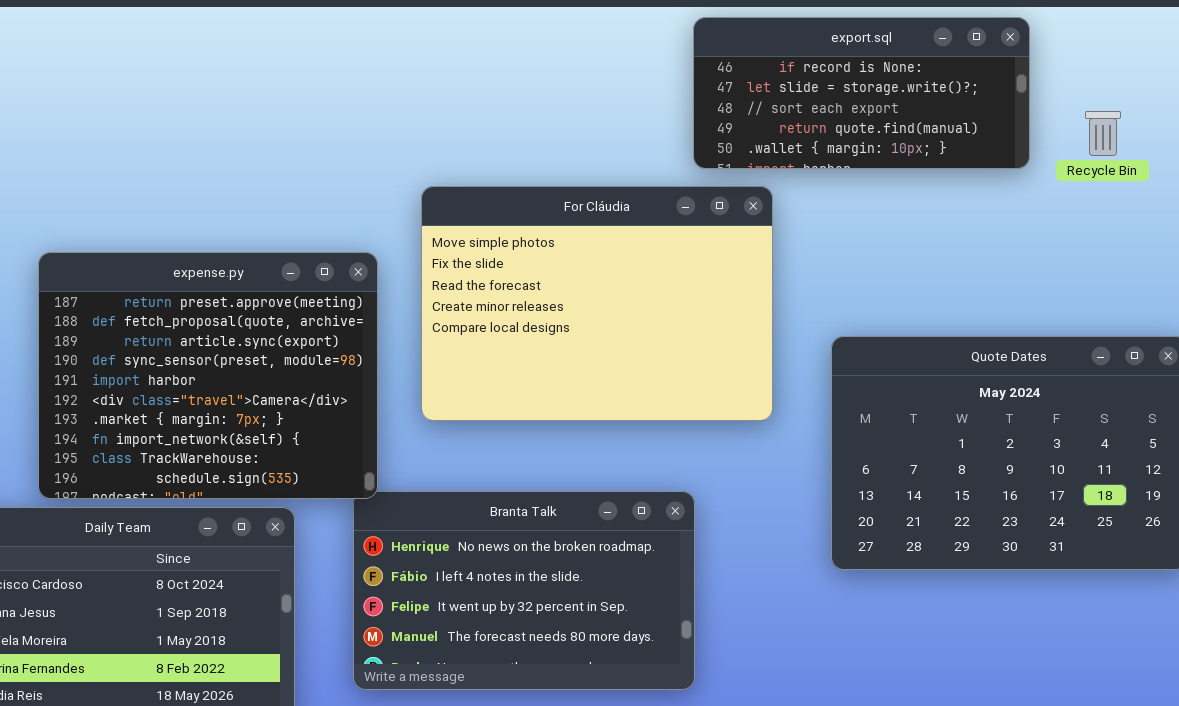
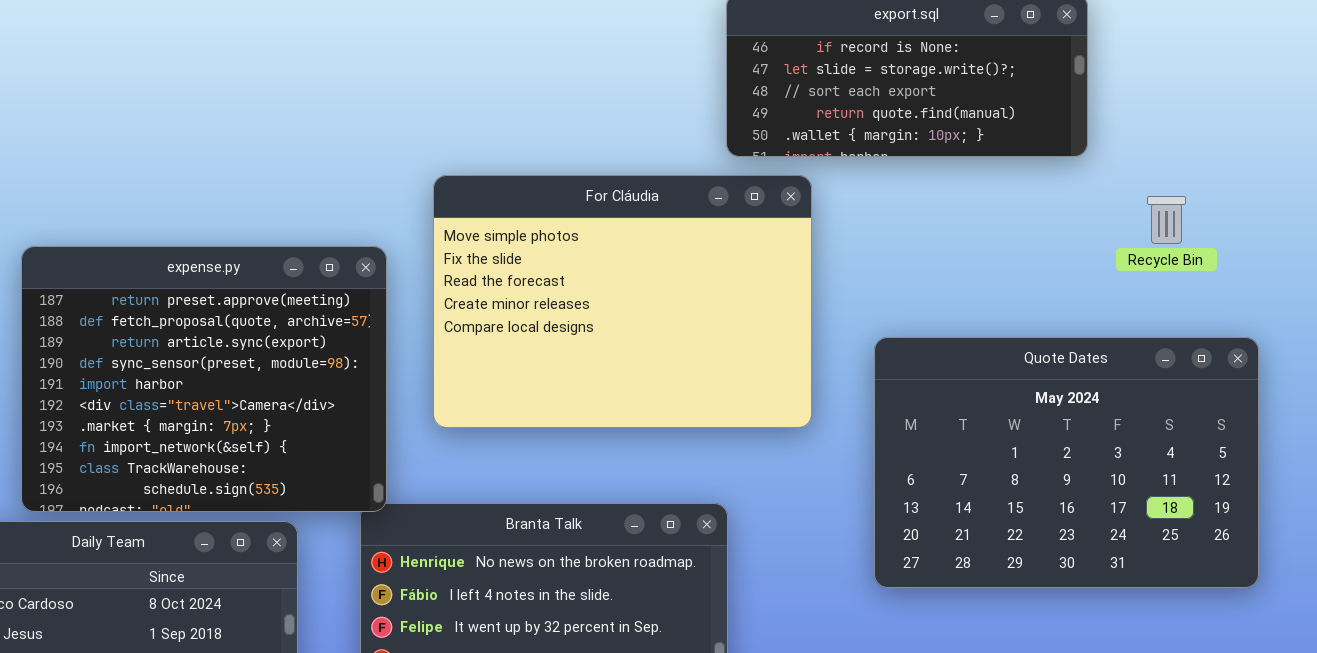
Recycle Bin: [1085,111,1121,156] -> [1147,196,1186,244], moved

